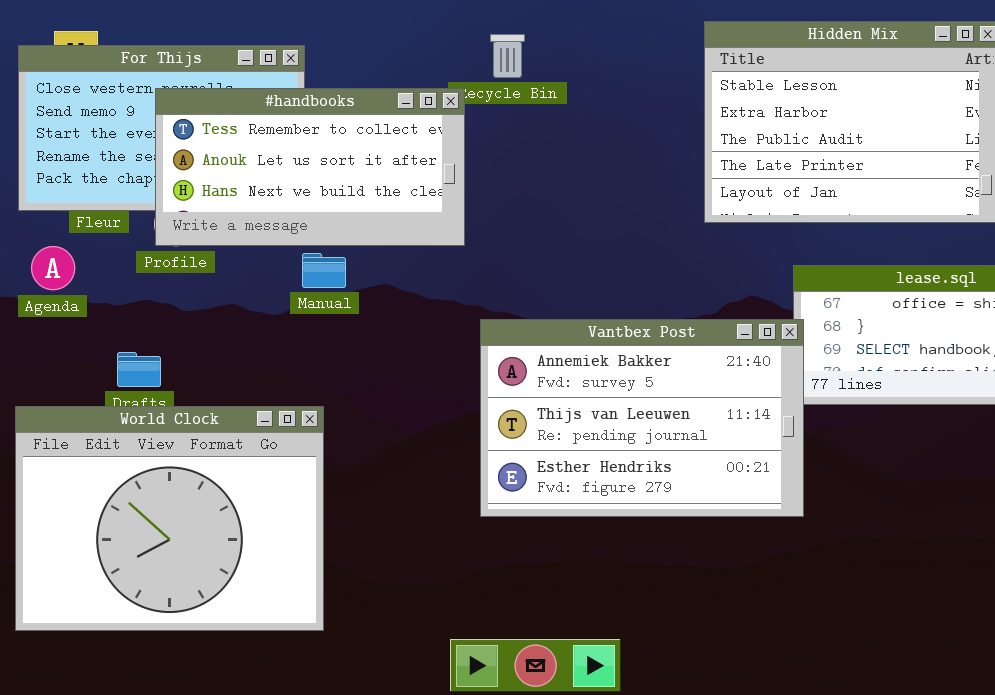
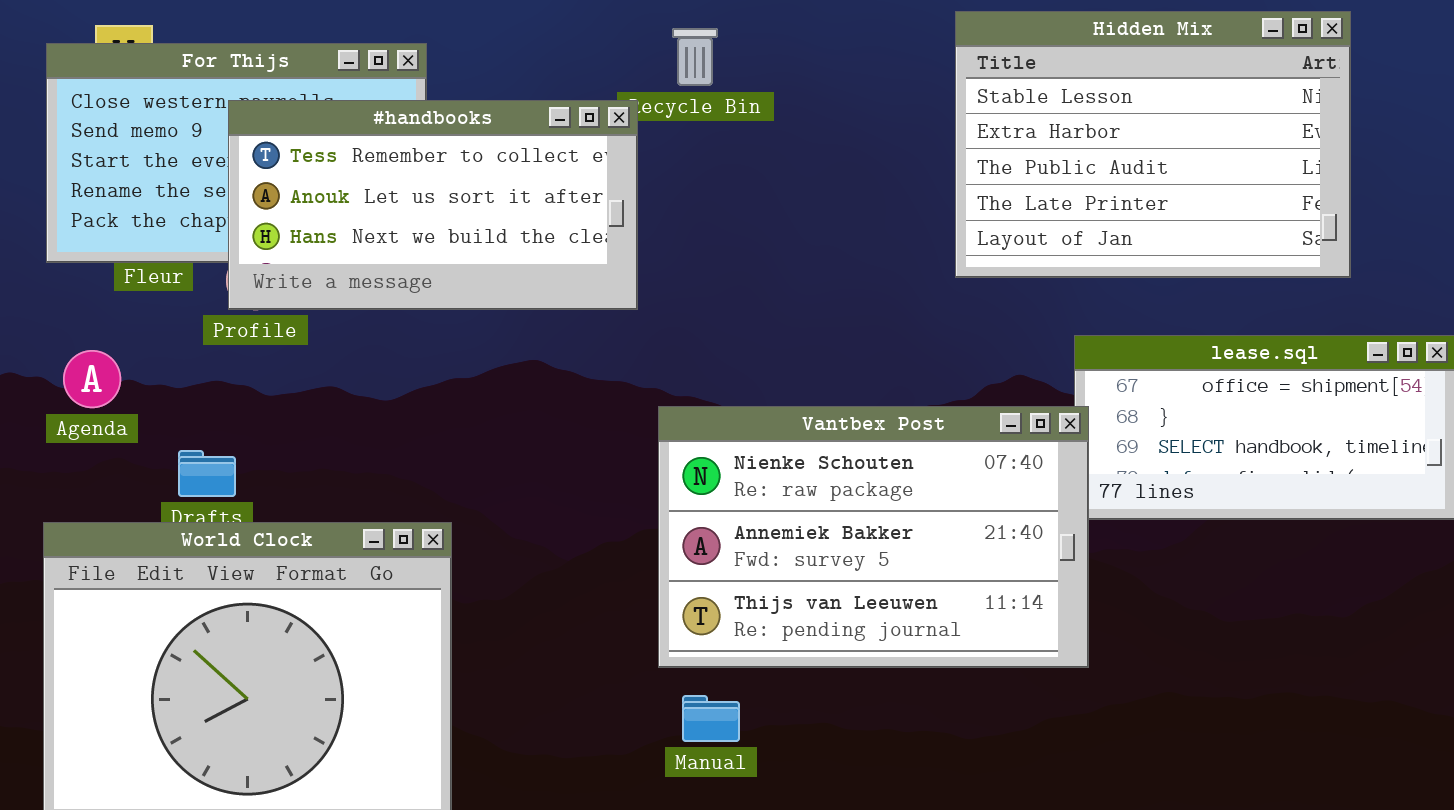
Agenda: [31,246,75,290] -> [63,350,121,408], moved
Manual: [302,253,346,288] -> [682,695,740,742], moved
Vantbex Post: [480,319,804,517] -> [658,406,1089,668], scrolled up 1 row

